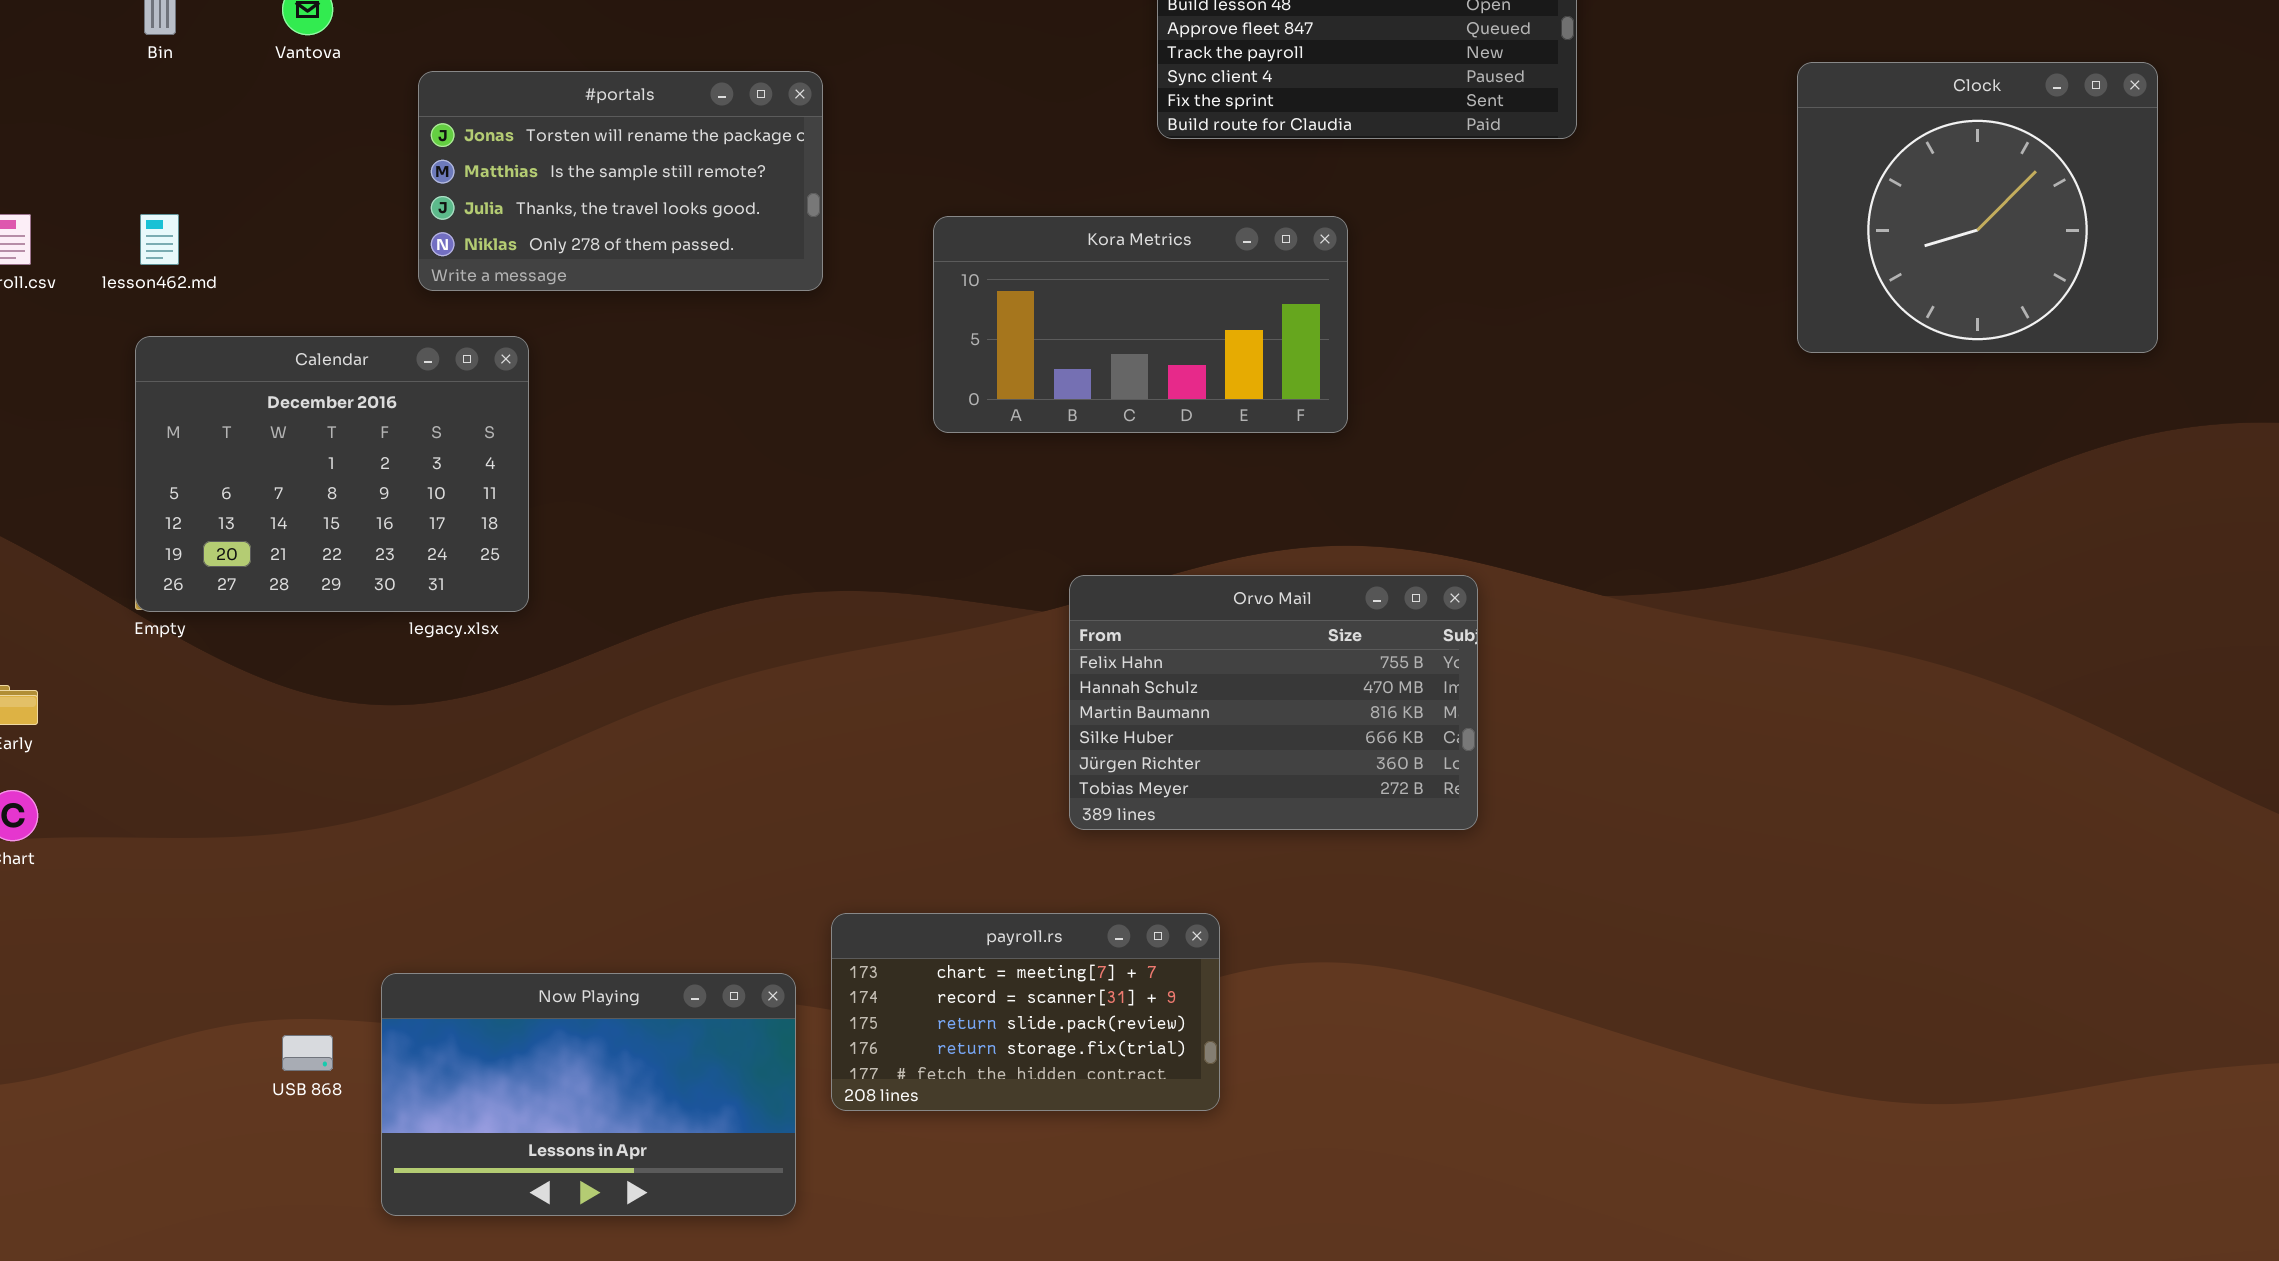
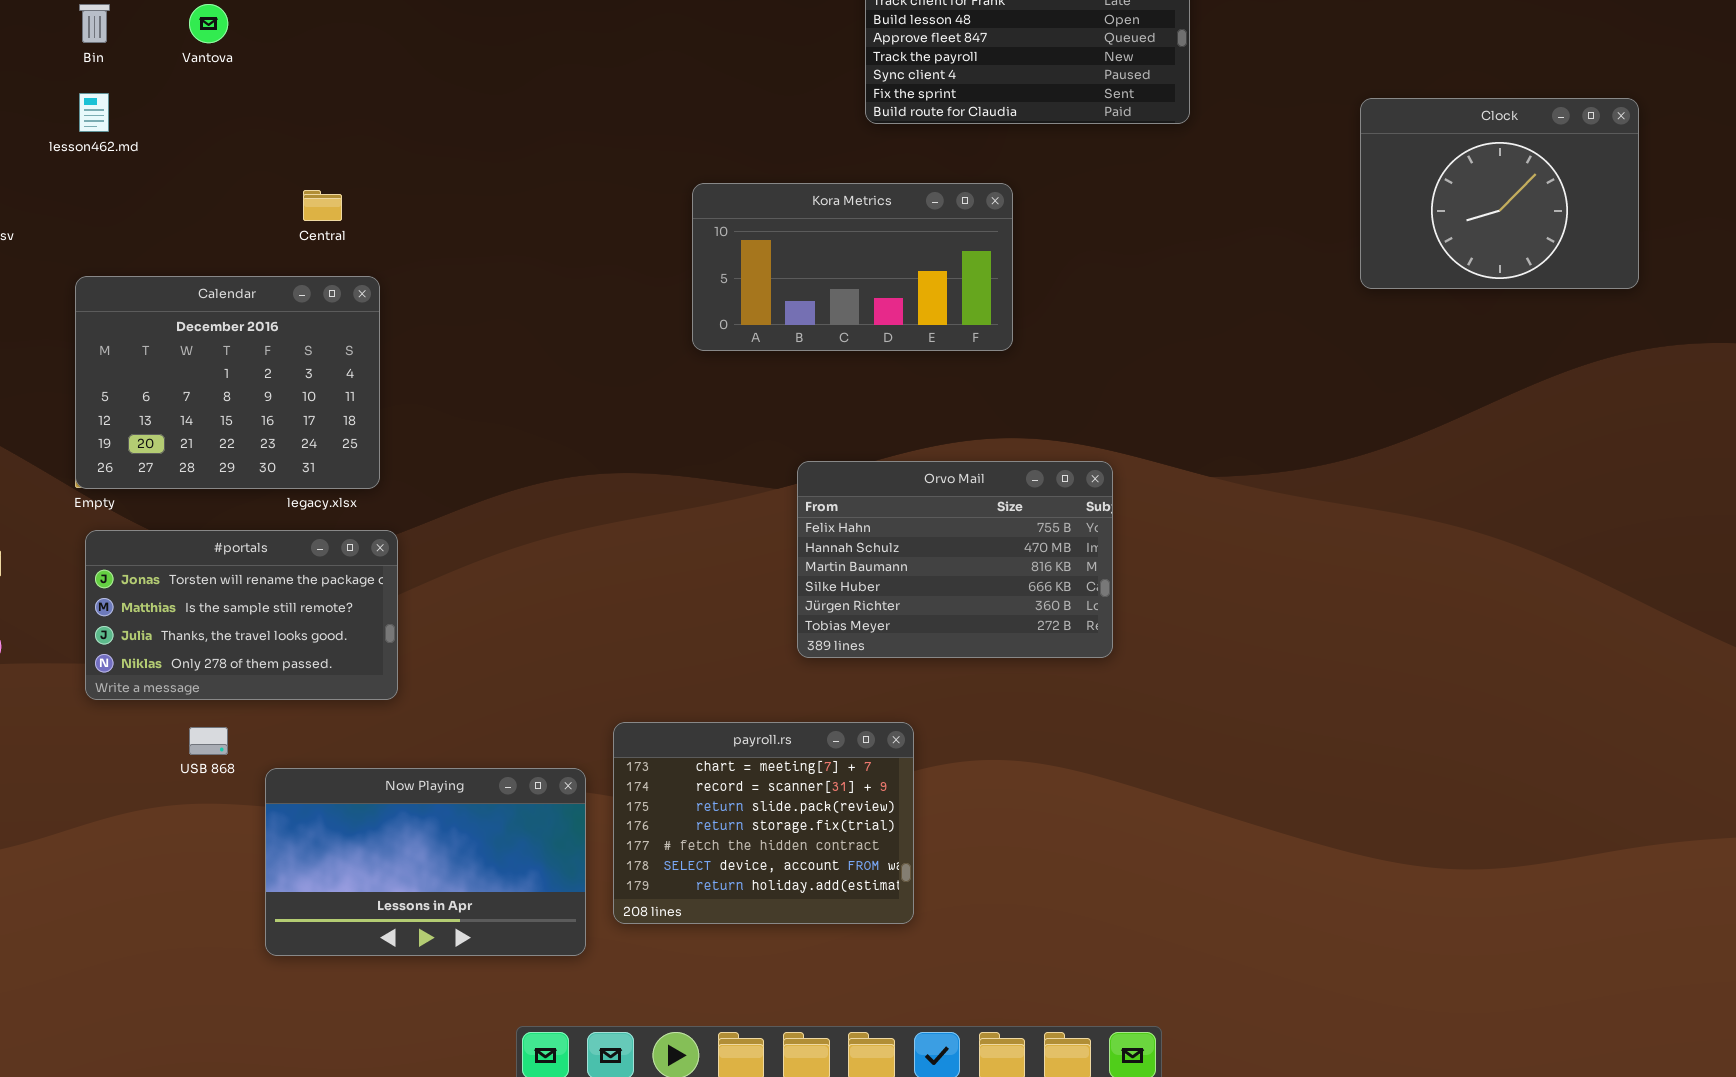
Clock: [1797,62,2158,353] -> [1360,98,1639,289], resized
#portals: [418,71,823,291] -> [85,530,398,700], moved
lesson462.md: [140,214,179,265] -> [79,93,109,132], moved
payroll.rs: [831,913,1220,1111] -> [613,722,914,924], resized
USB 868: [282,1035,333,1071] -> [189,727,228,755], moved

